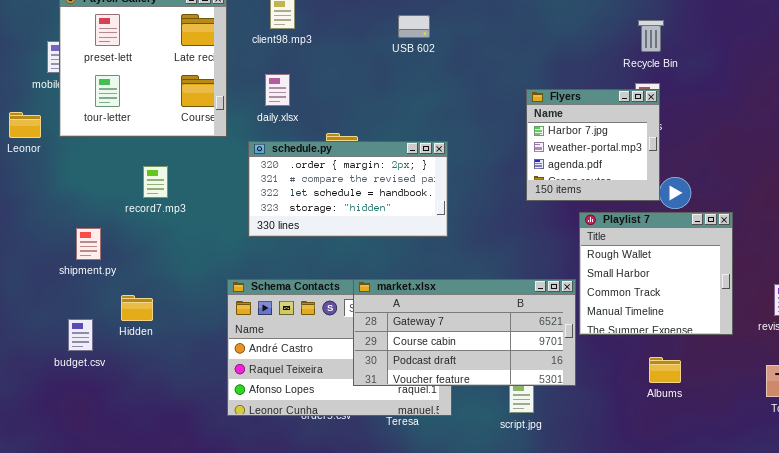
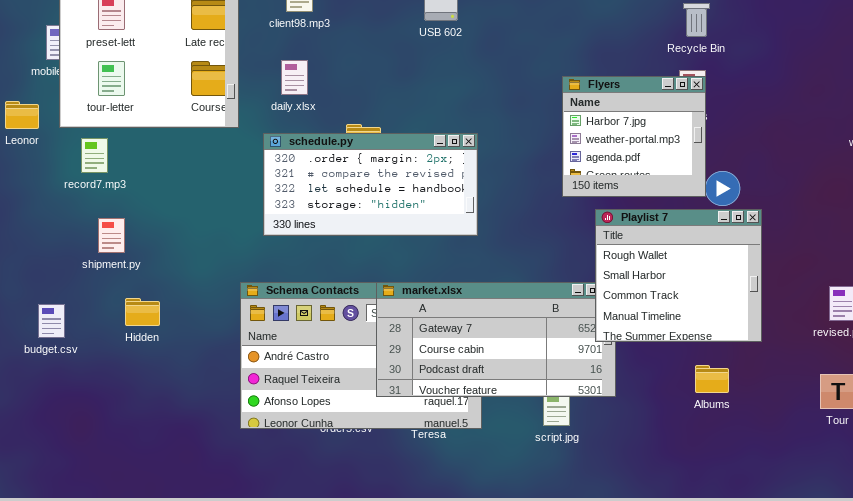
record7.mp3: [143,166,168,198] -> [81,138,108,173], moved
Playlist 7: [579,212,733,335] -> [595,209,762,342], moved
shipment.py: [76,228,101,260] -> [98,218,125,253], moved
budget.csv: [68,319,93,351] -> [38,304,65,338], moved

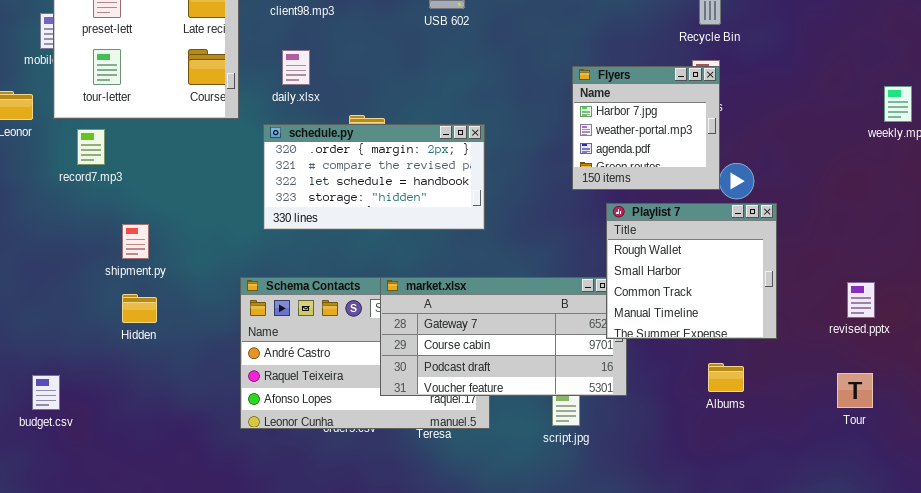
shipment.py: [98,218,125,253] -> [122,224,149,259], moved
budget.csv: [38,304,65,338] -> [32,375,60,410], moved

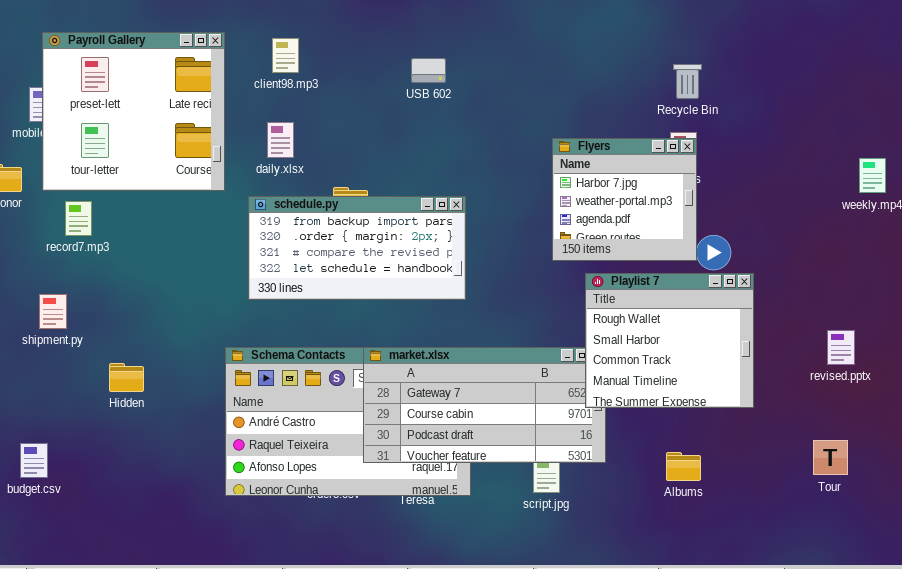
schedule.py: [263,124,485,230] -> [248,196,466,300], scrolled up 1 row
shipment.py: [122,224,149,259] -> [39,294,67,329], moved
revised.pptx: [847,282,875,318] -> [827,330,855,365], moved
Albums: [708,363,744,392] -> [666,452,701,481], moved

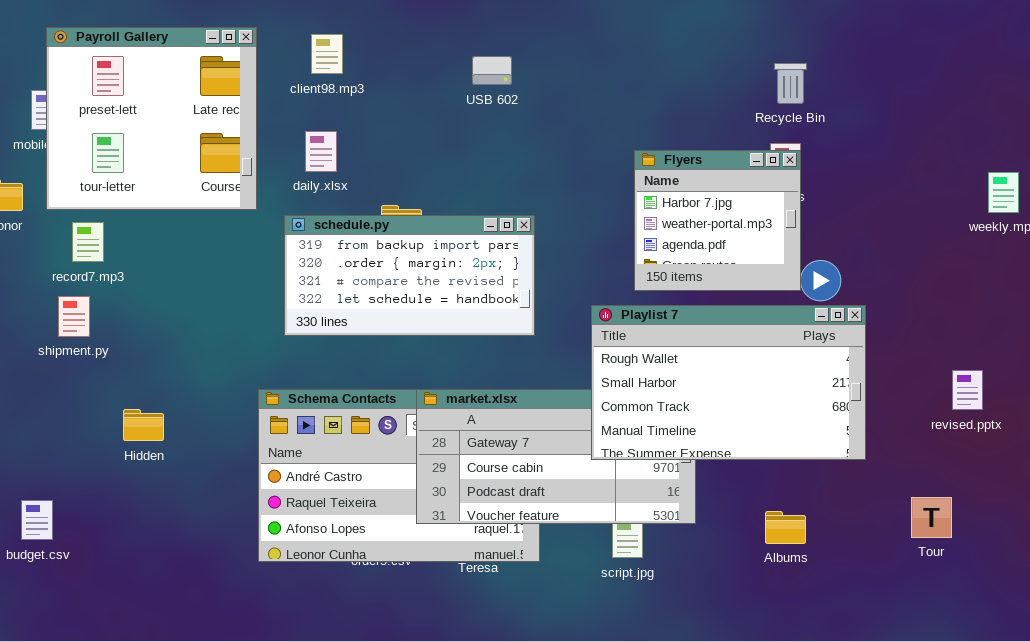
Playlist 7: [585,273,754,408] -> [591,305,866,460], resized
shipment.py: [39,294,67,329] -> [58,296,90,337], moved
Tour: [813,440,848,475] -> [911,497,952,538], moved

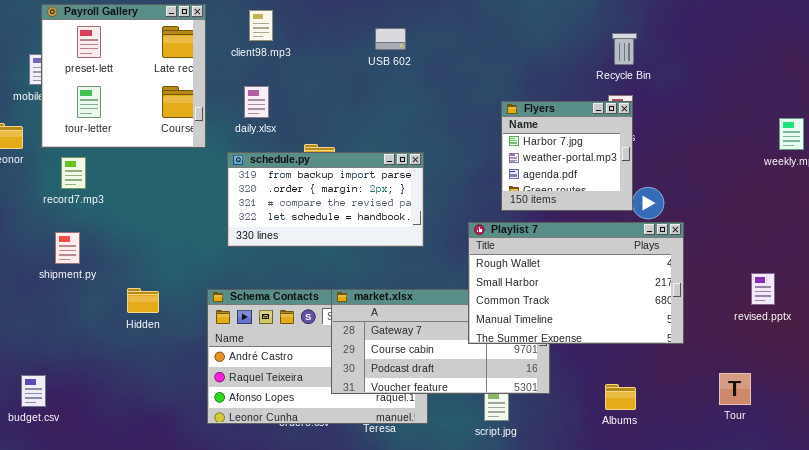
shipment.py: [58,296,90,337] -> [55,232,80,264], moved
Hidden: [123,409,164,441] -> [127,288,159,313], moved

